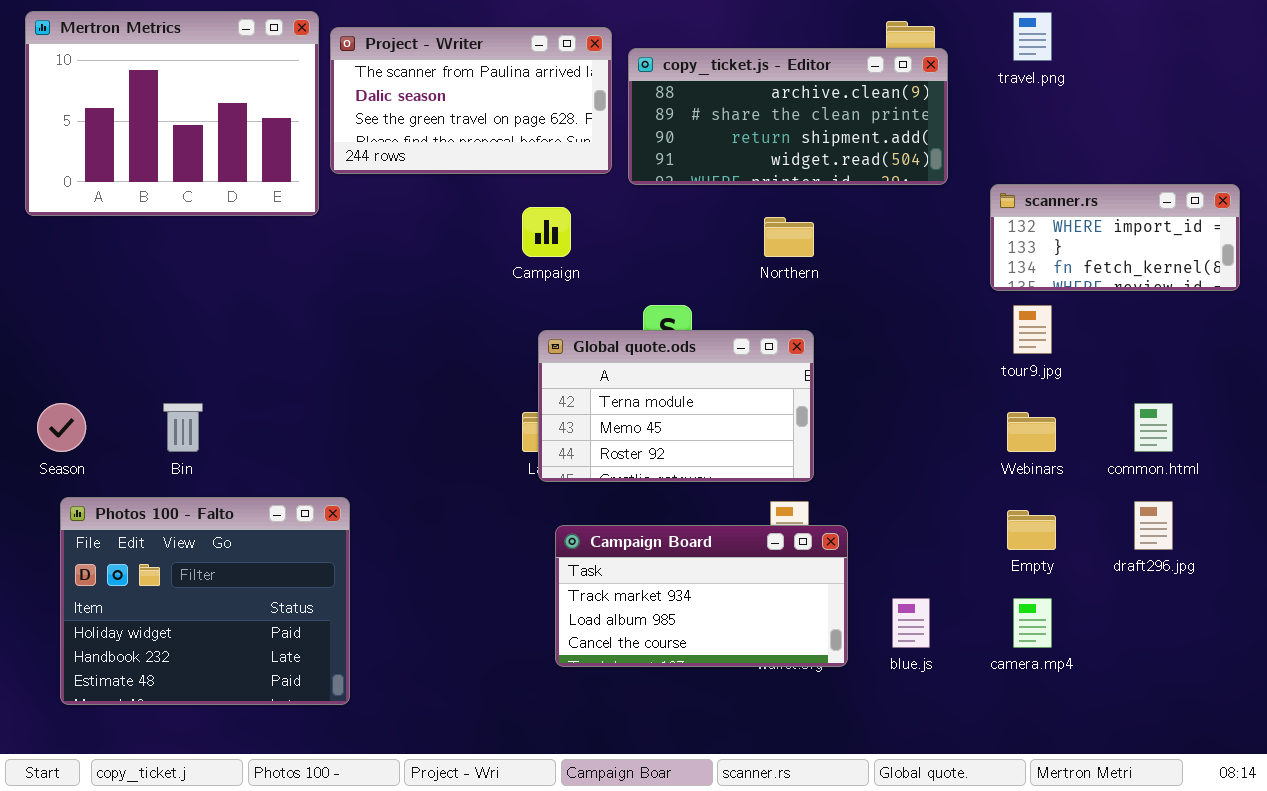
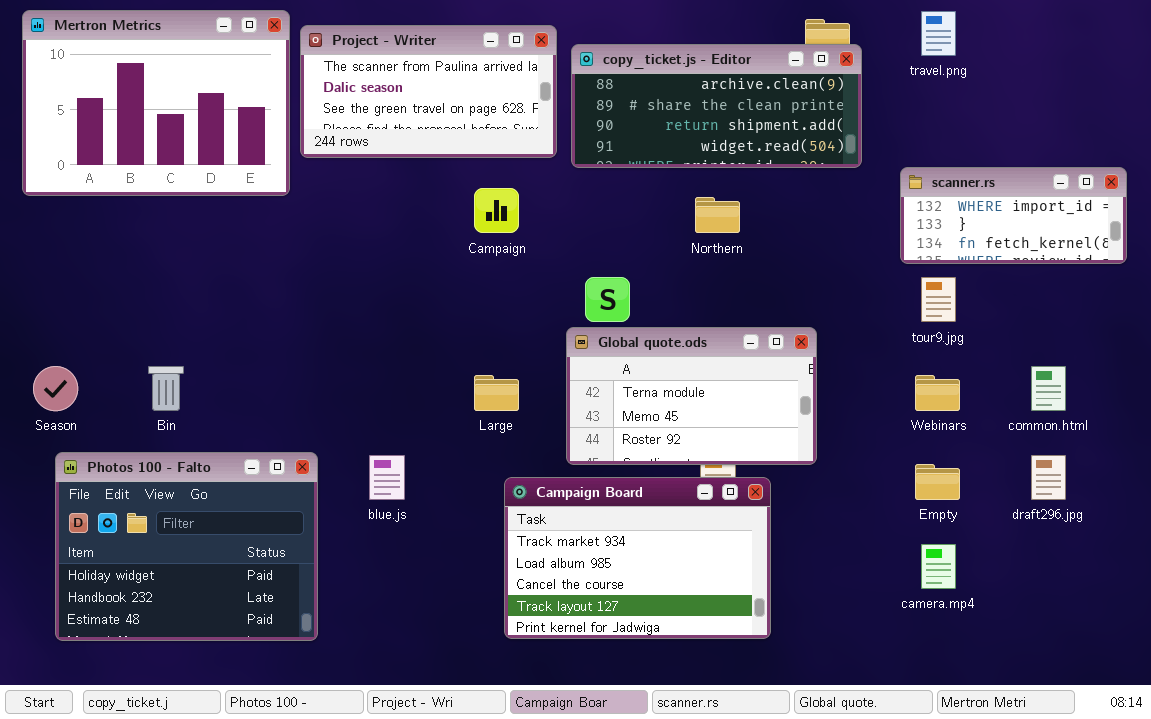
Global quote.ods: [538,330,814,482] -> [566,327,817,465], moved
Campaign Board: [555,525,848,667] -> [504,477,771,639], resized
blue.js: [892,598,930,648] -> [369,455,405,500], moved

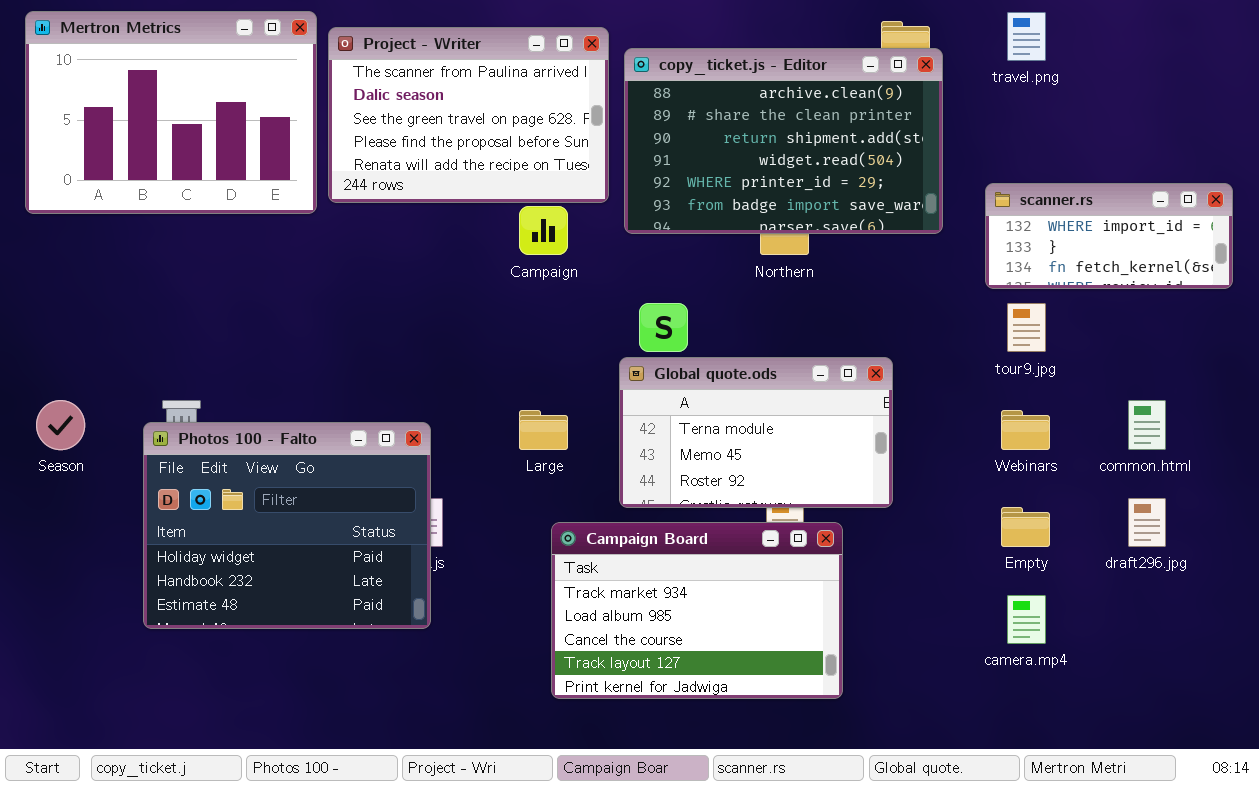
Project - Writer: [300,25,557,158] -> [328,27,609,203], resized
copy_ticket.js - Editor: [571,44,862,168] -> [624,48,943,234], resized
Photos 100 - Falto: [55,452,318,641] -> [143,422,431,629], moved

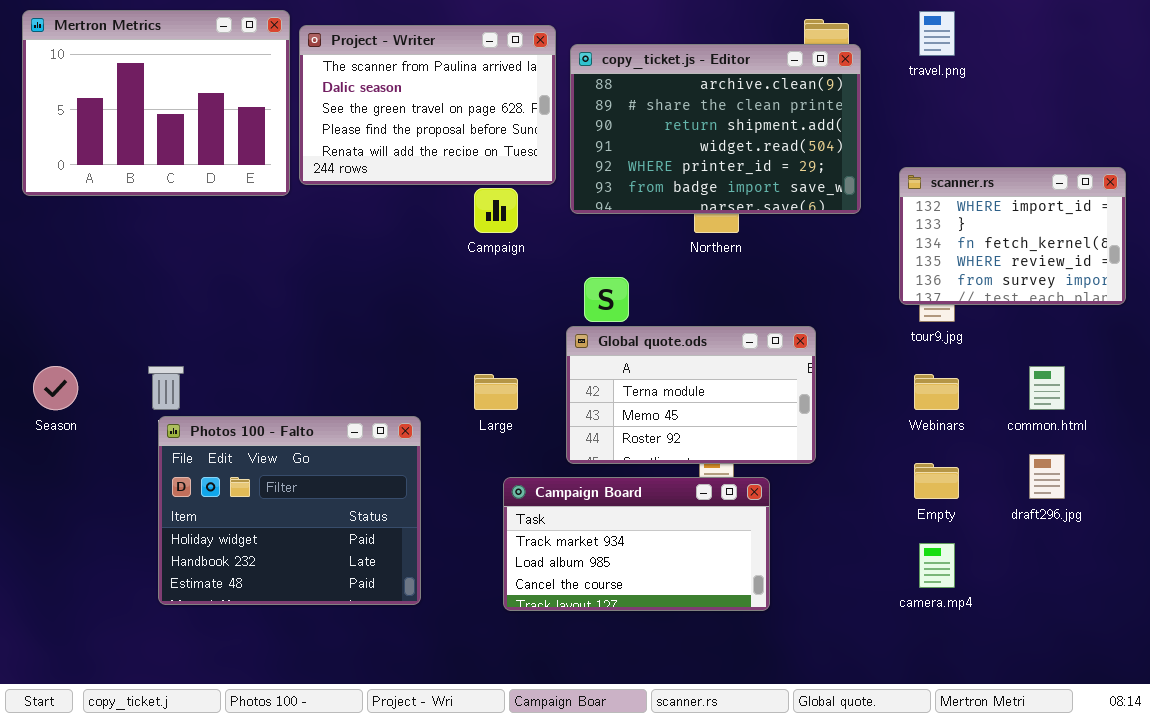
scanner.rs: [985,183,1233,289] -> [899,167,1126,305], resized
Photos 100 - Falto: [143,422,431,629] -> [158,416,421,605], moved
Campaign Board: [551,522,843,699] -> [503,477,770,611], resized

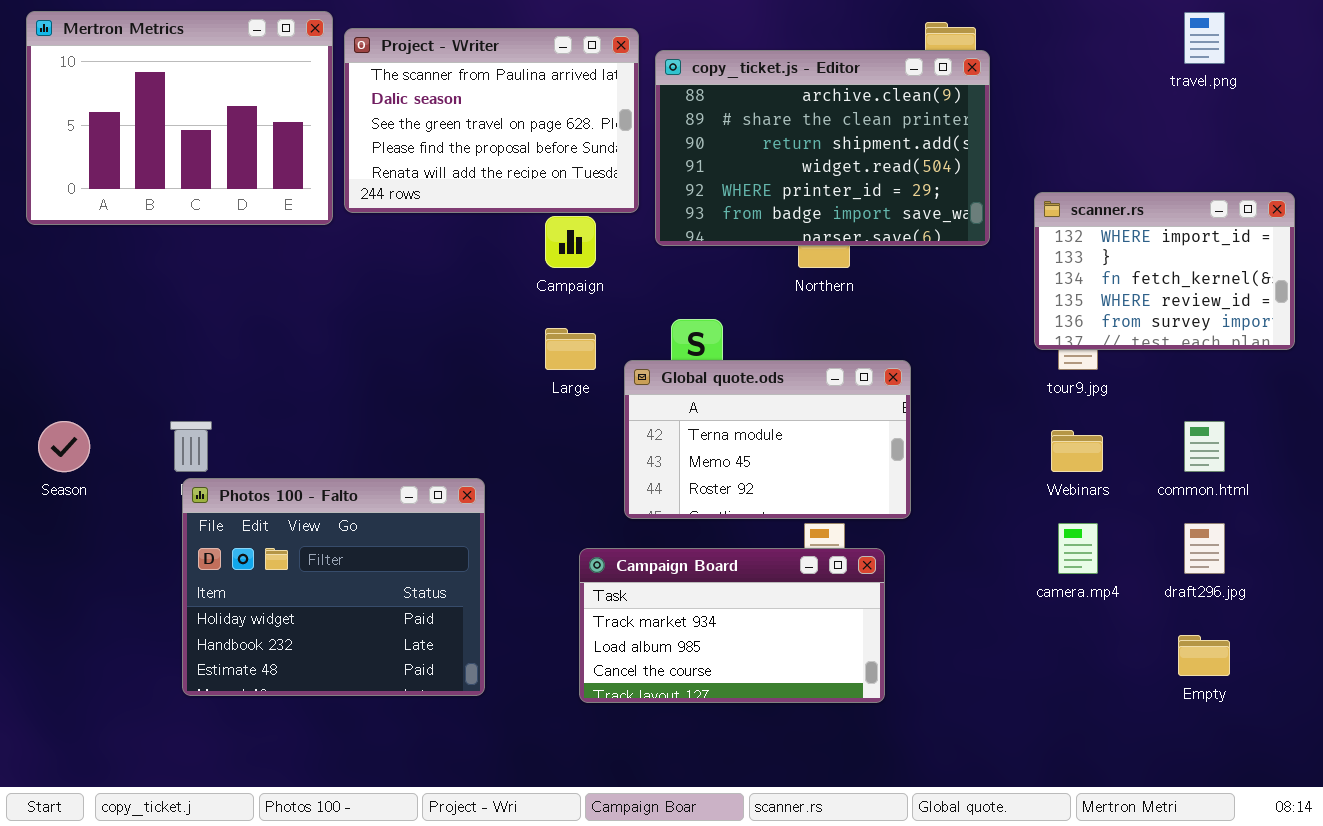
travel.png: [919,11,955,56] -> [1184,12,1225,64], moved
Global quote.ods: [566,326,816,464] -> [624,360,911,519], moved
Large: [474,374,518,410] -> [545,328,596,370], moved
Empty: [914,463,959,499] -> [1178,635,1230,676], moved
camera.mp4: [919,543,955,588] -> [1058,523,1098,574], moved

